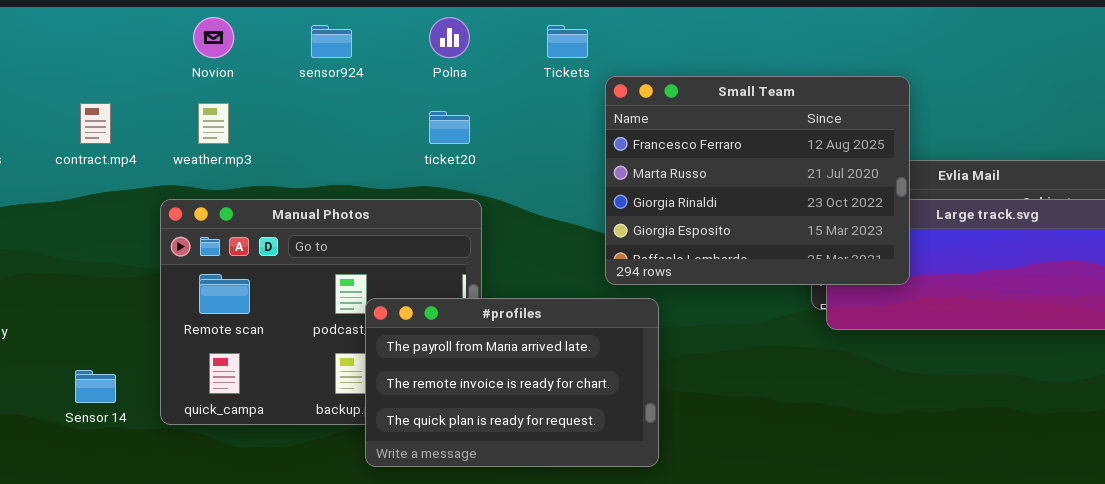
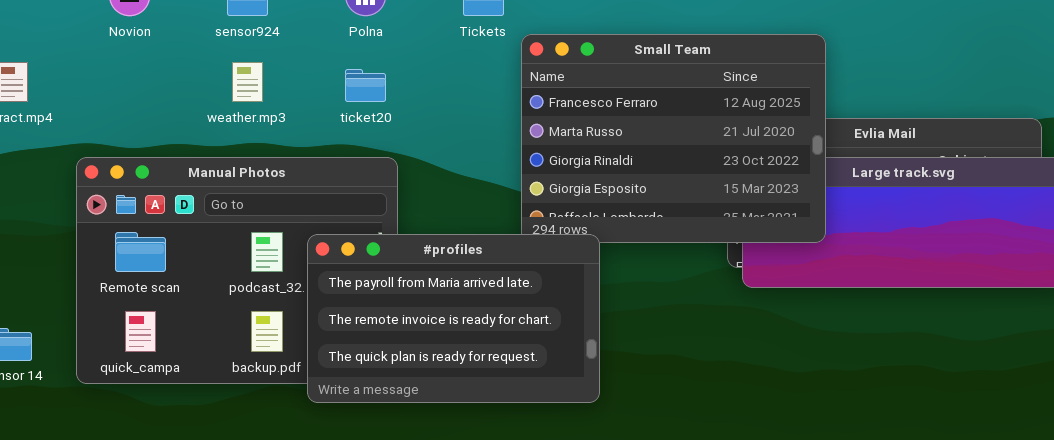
weather.mp3: [198,103,229,144] -> [232,62,263,102], moved
#profiles: [365,298,659,467] -> [307,234,600,403], moved

